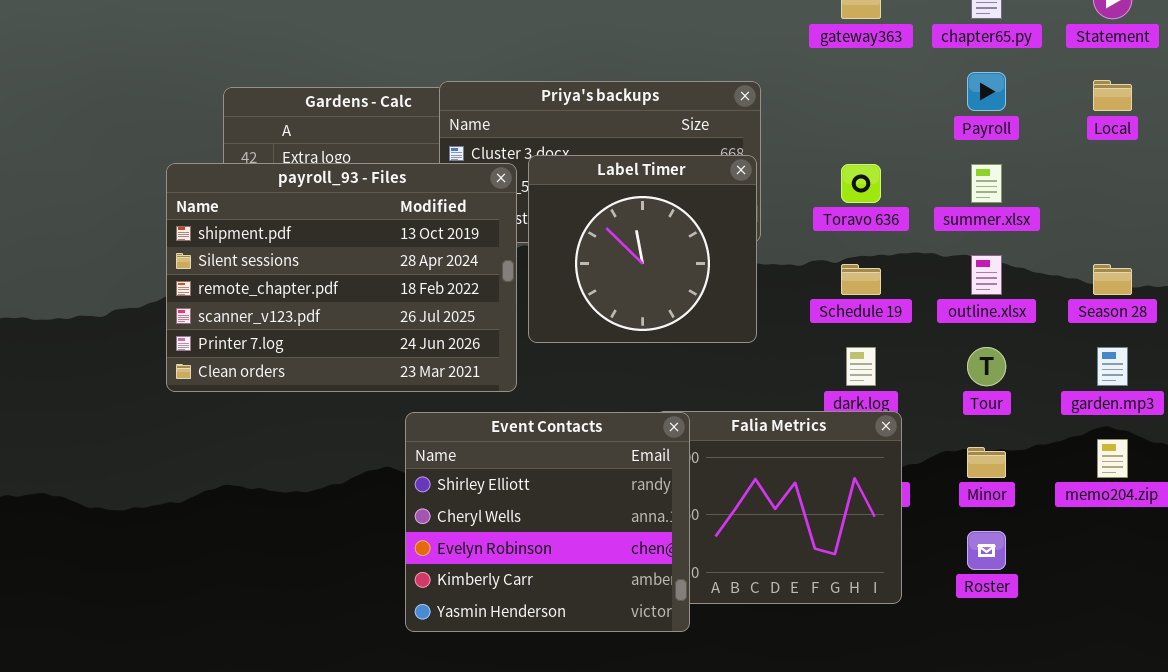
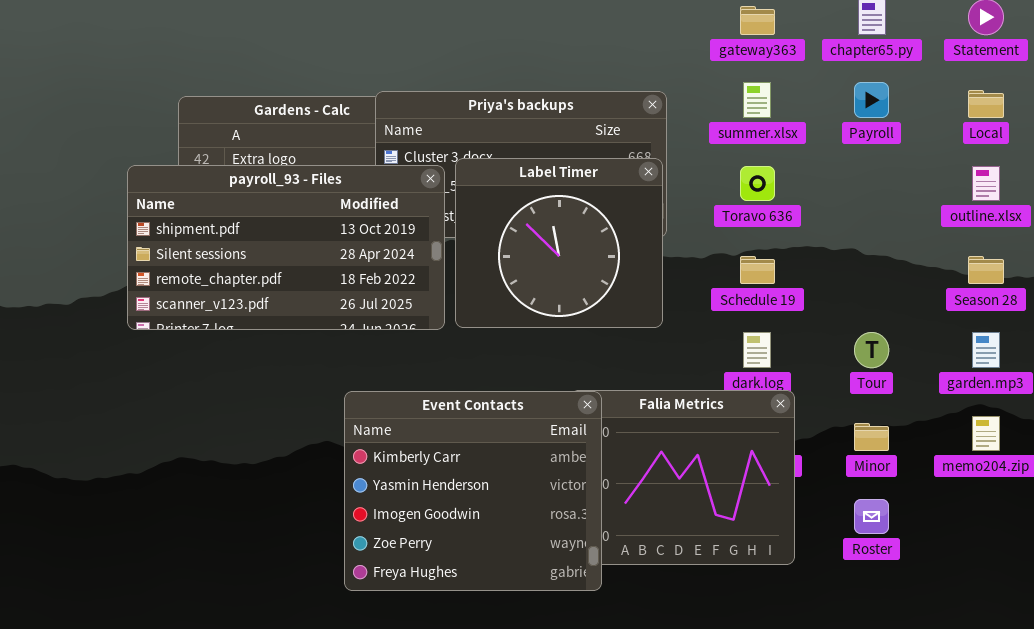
payroll_93 - Files: [166,163,517,392] -> [127,165,445,330], resized
summer.xlsx: [971,164,1002,203] -> [743,82,771,118], moved
outline.xlsx: [971,255,1002,295] -> [972,166,1000,201], moved
Event Contacts: [405,412,690,632] -> [344,391,602,591], scrolled down 3 rows

